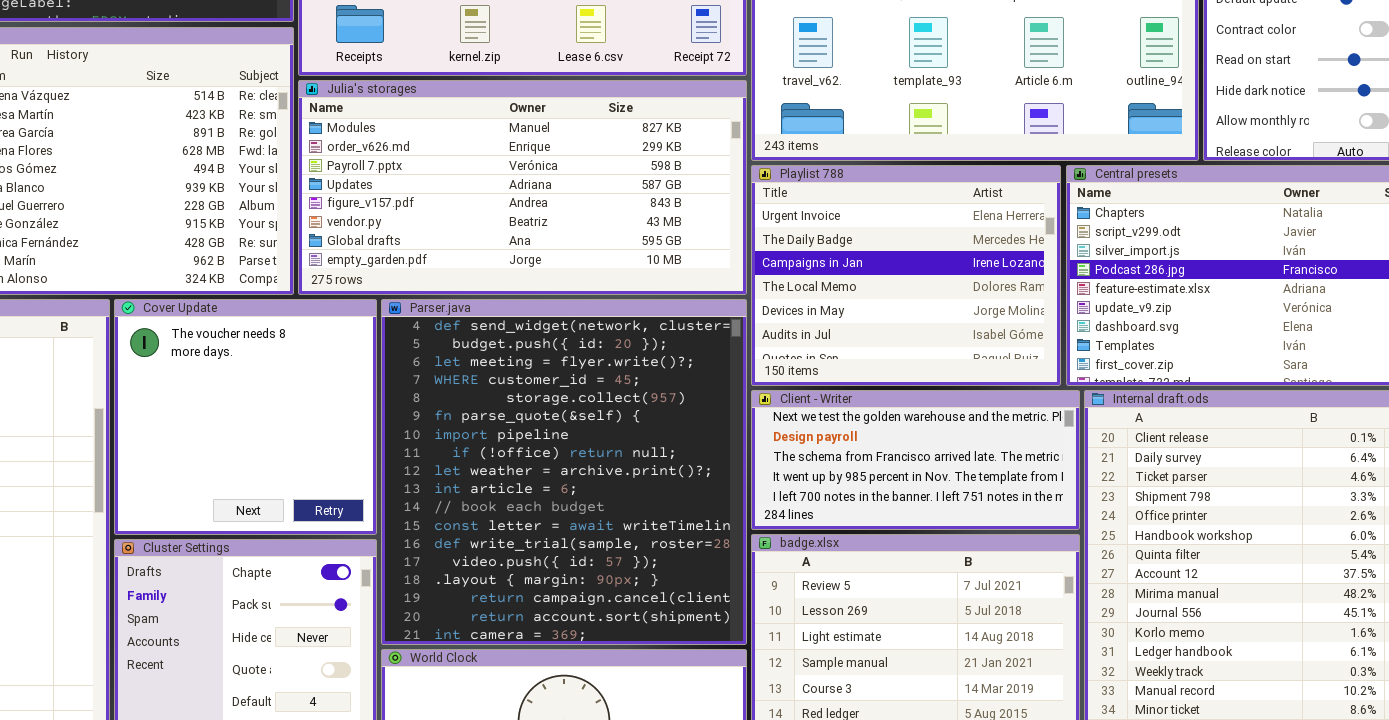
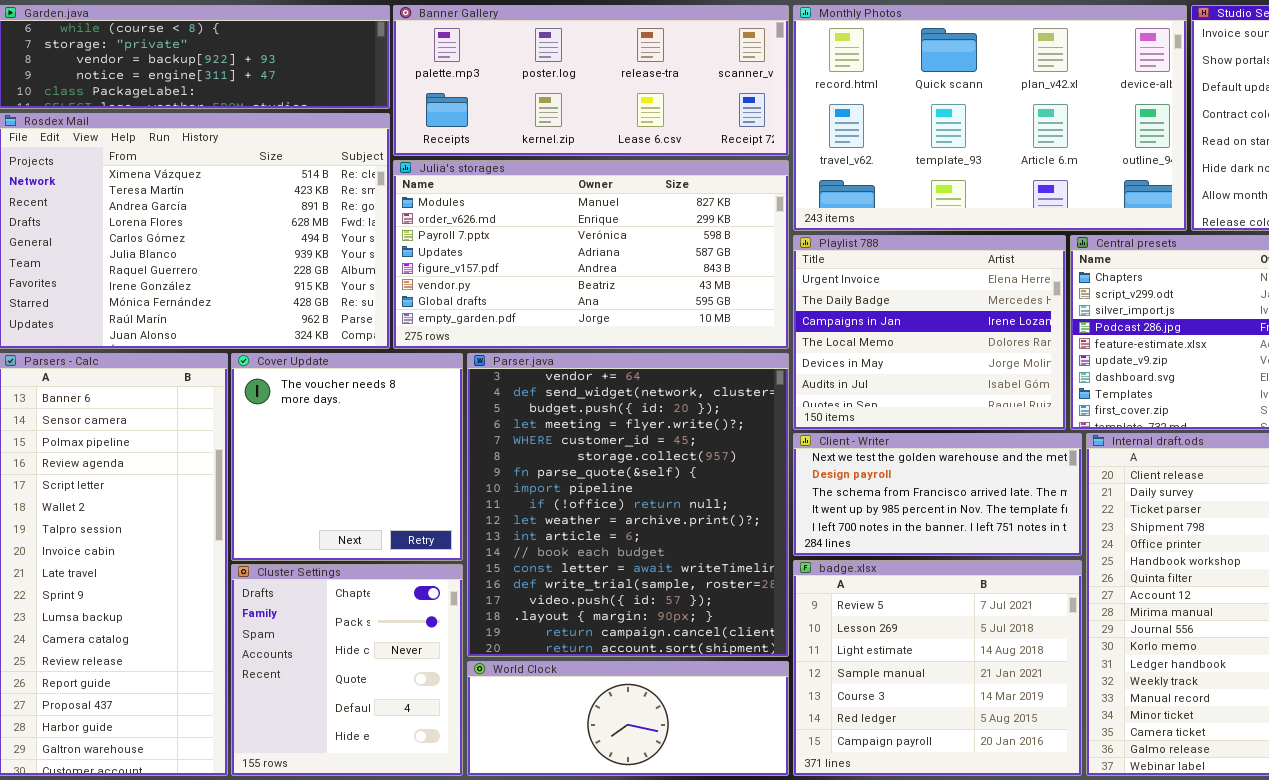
Parser.java: [381,299,747,645] -> [467,353,789,657], scrolled up 1 row

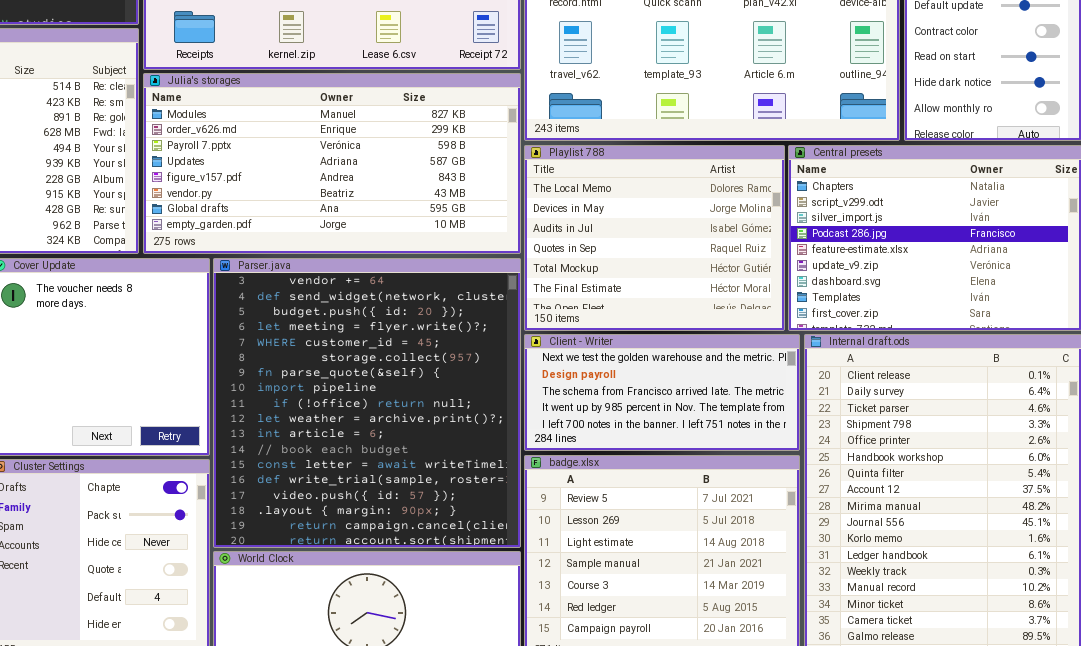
Playlist 788: [793,235,1066,430] -> [524,145,785,331], scrolled down 3 rows

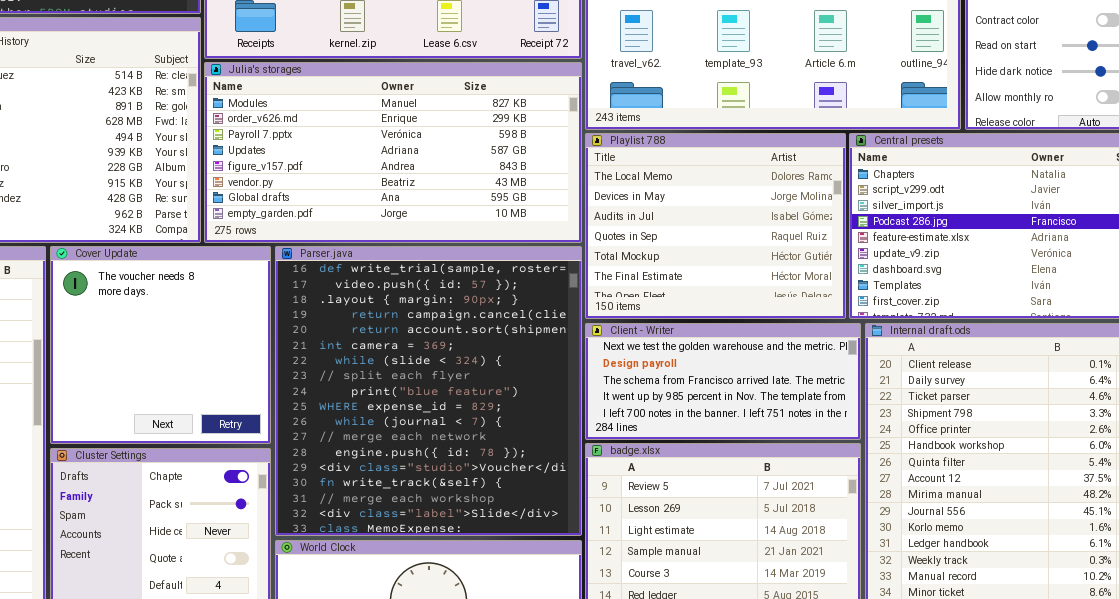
Parser.java: [213,258,521,548] -> [275,246,582,536], scrolled down 13 rows

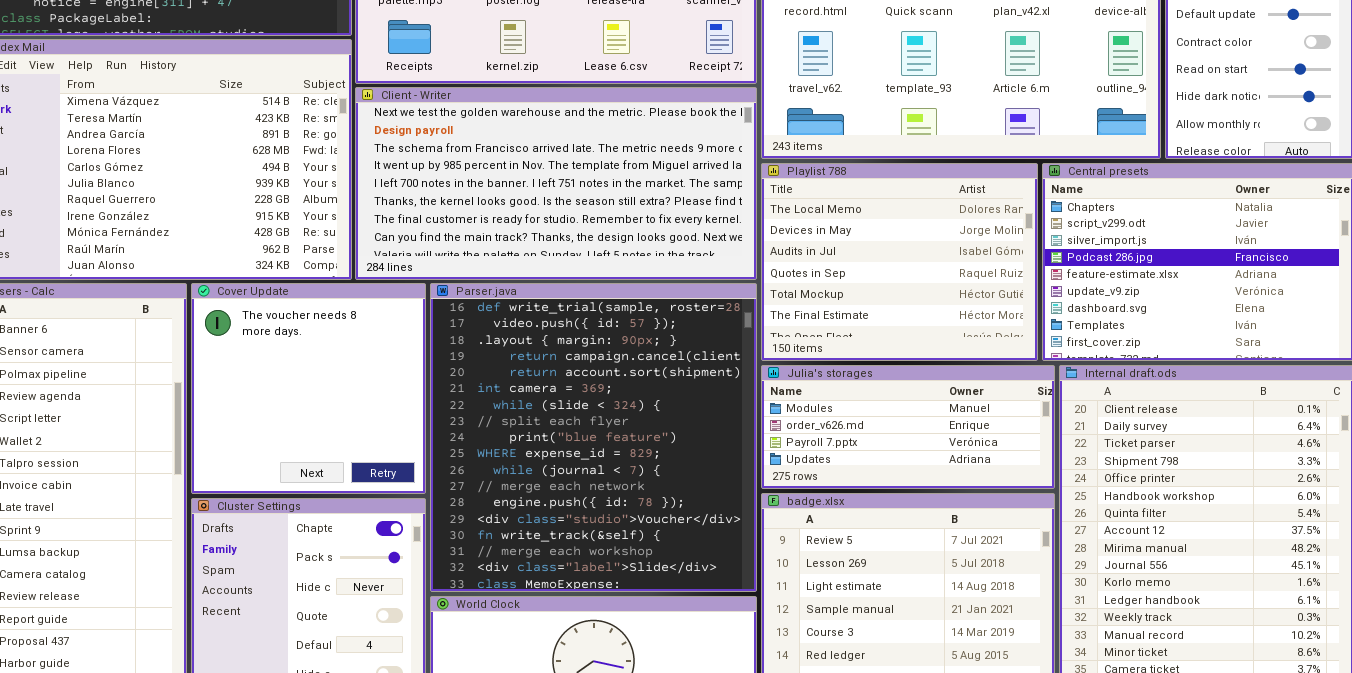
Julia's storages: [204,62,582,243] -> [761,365,1055,489], moved, resized
Client - Writer: [585,323,861,440] -> [355,87,757,280], moved, resized

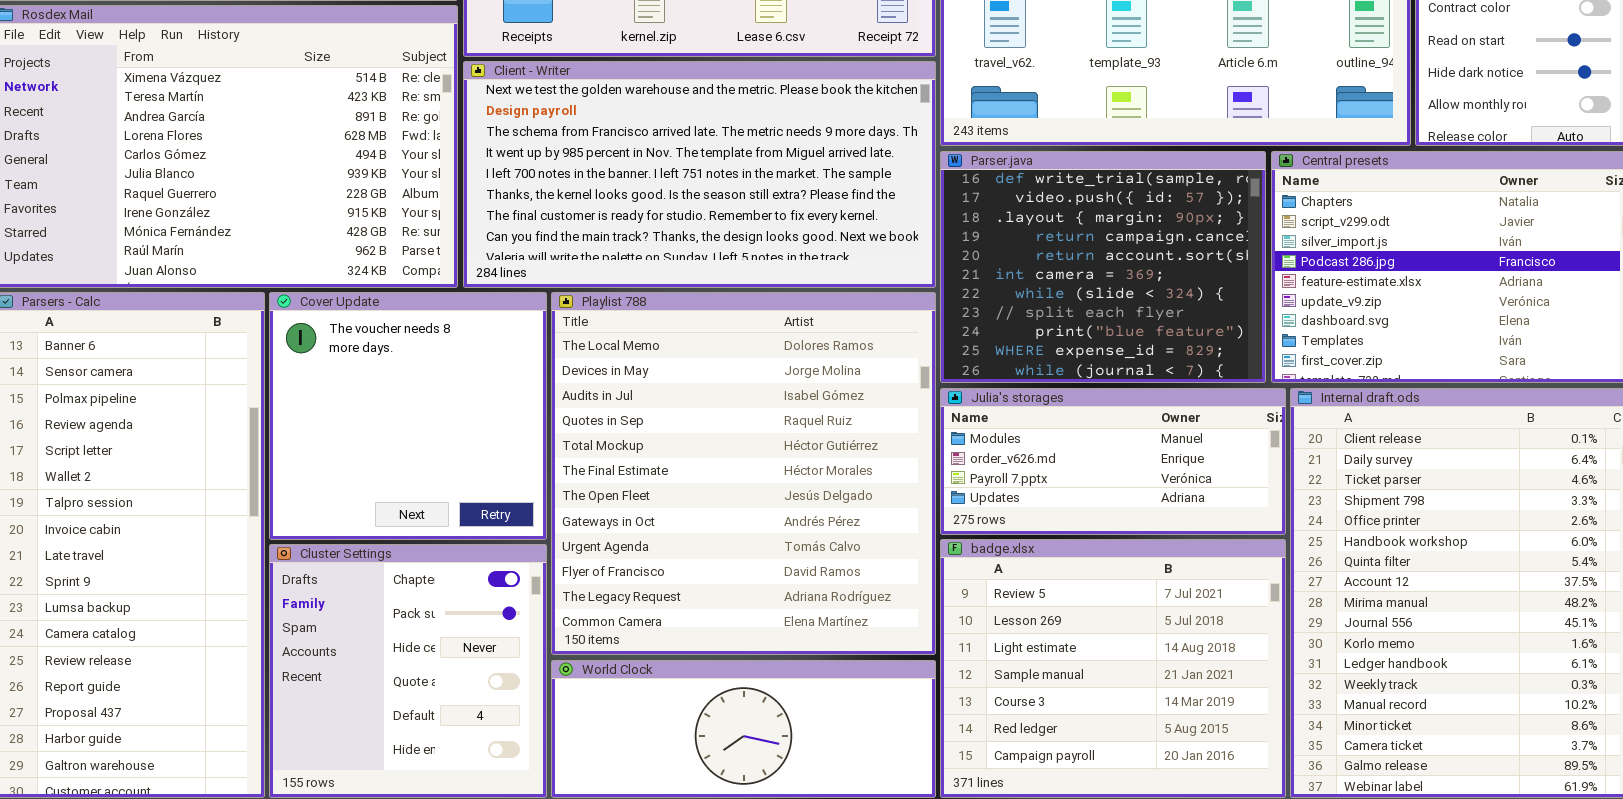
Playlist 788: [761,163,1038,361] -> [551,292,936,655], moved, resized
Parser.java: [430,283,757,592] -> [940,151,1266,383], moved, resized

